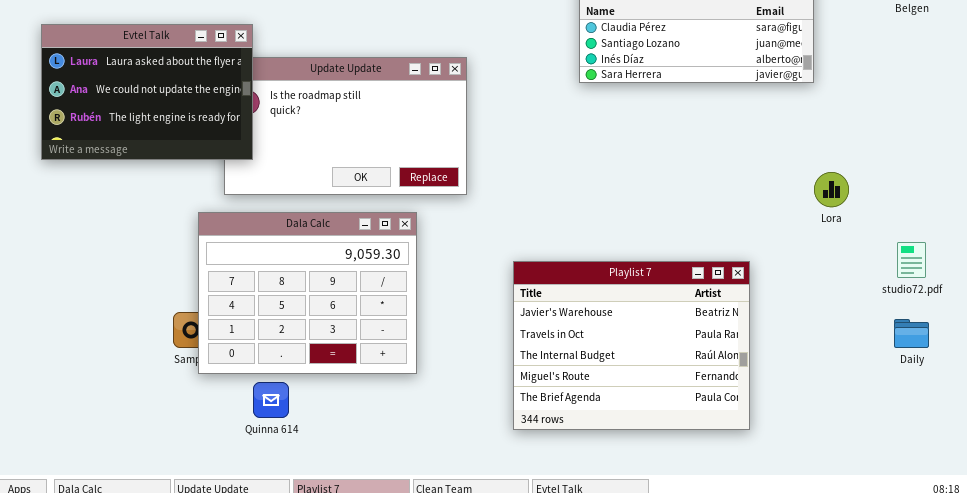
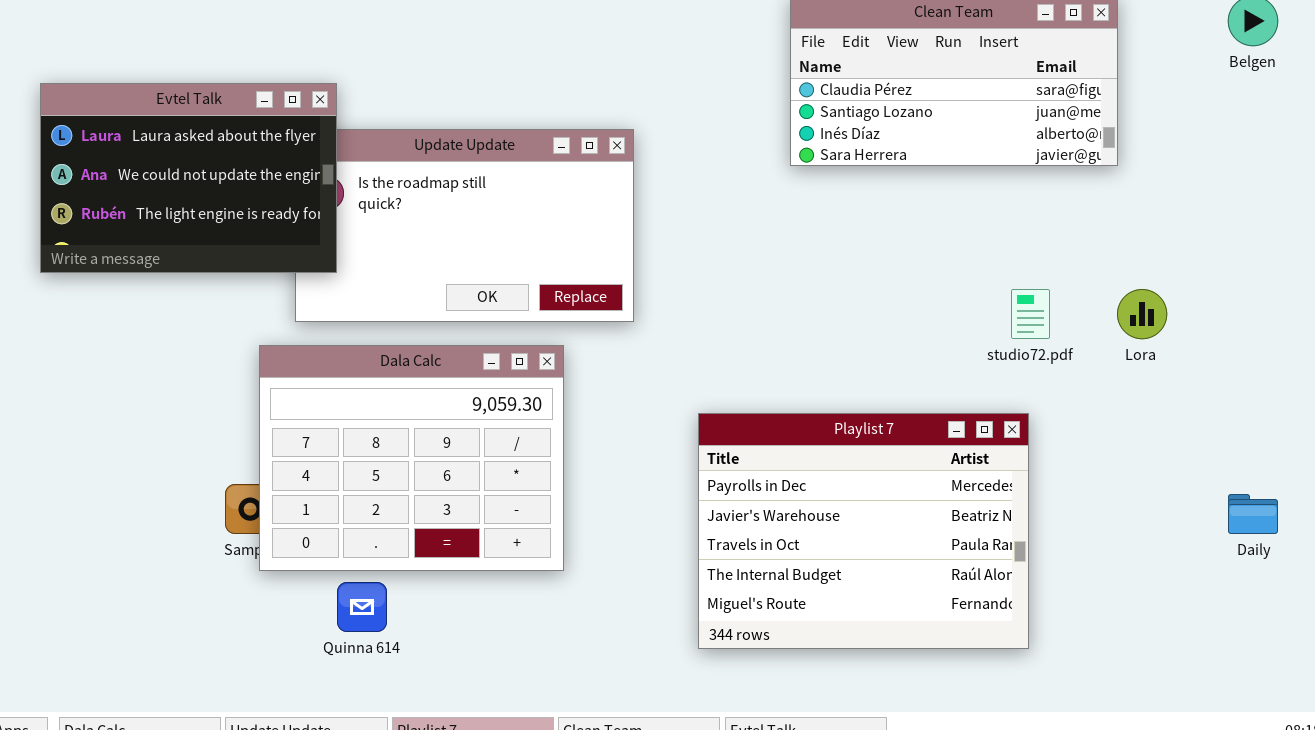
studio72.pdf: [897,242,926,278] -> [1011,289,1050,339], moved
Playlist 7: [513,261,750,430] -> [698,413,1029,649], scrolled up 1 row

